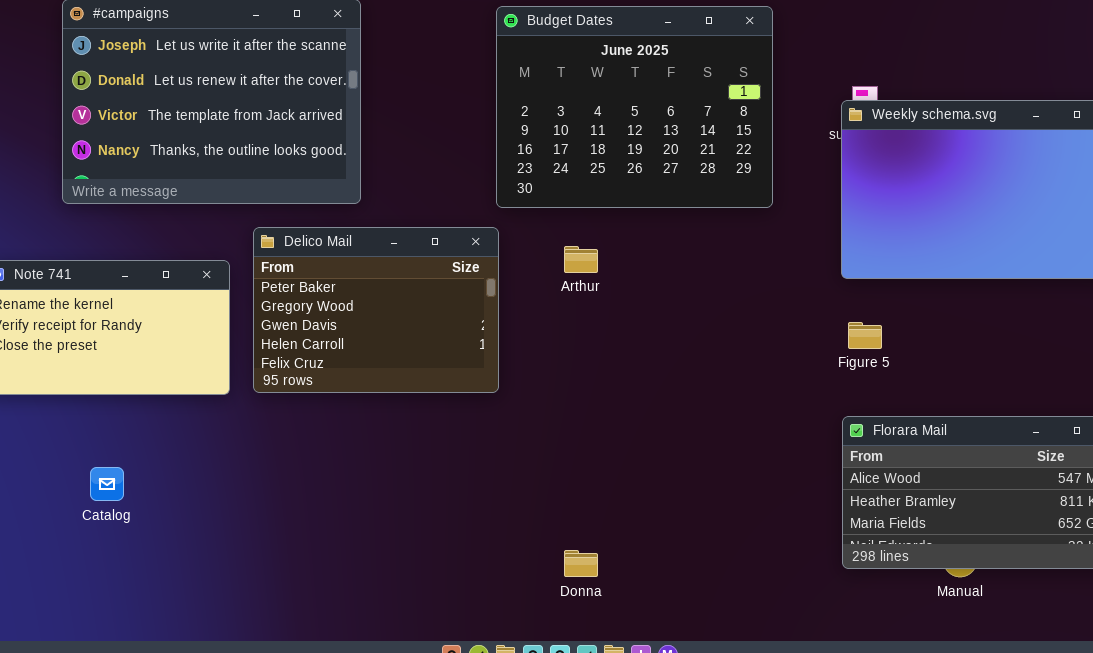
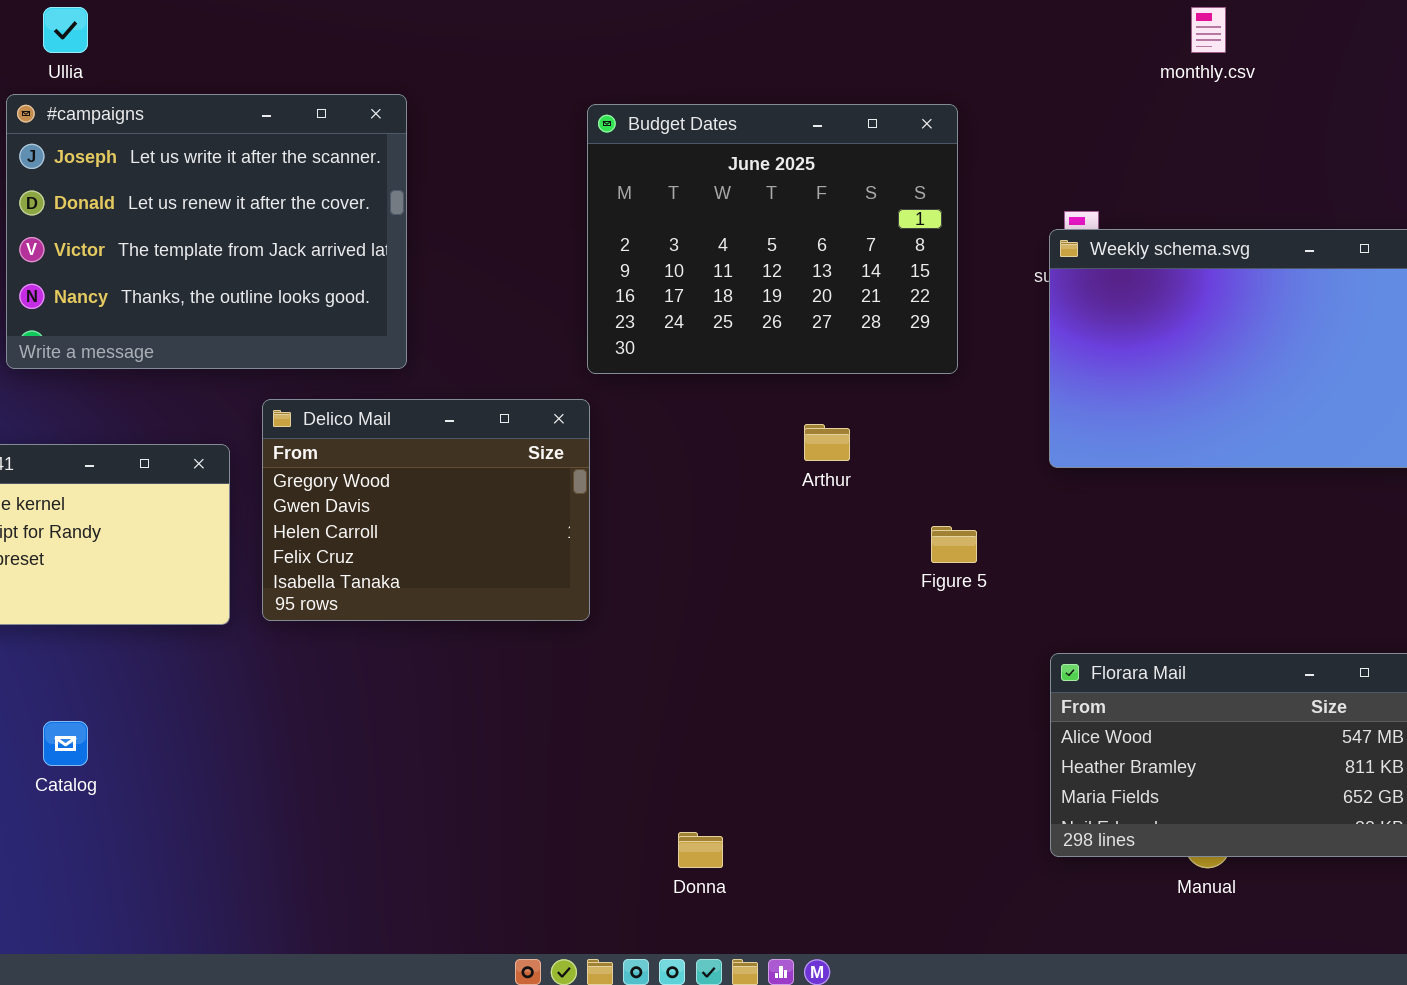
Delico Mail: [253,227,499,393] -> [262,399,590,621], scrolled down 1 row
Arthur: [564,246,598,273] -> [804,424,850,461], moved
Figure 5: [848,322,882,349] -> [931,526,977,563], moved

